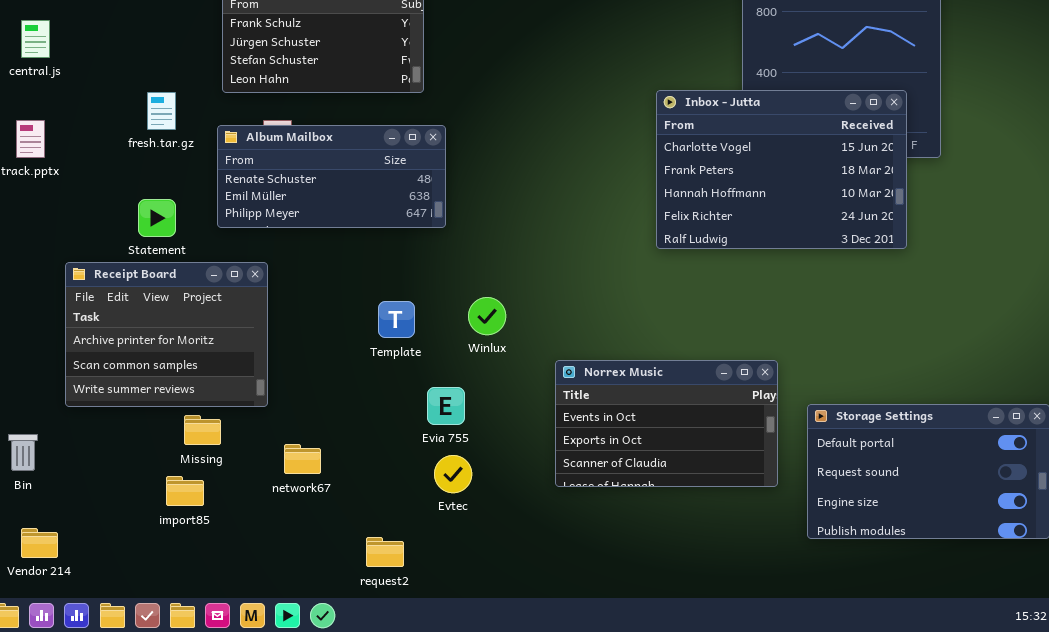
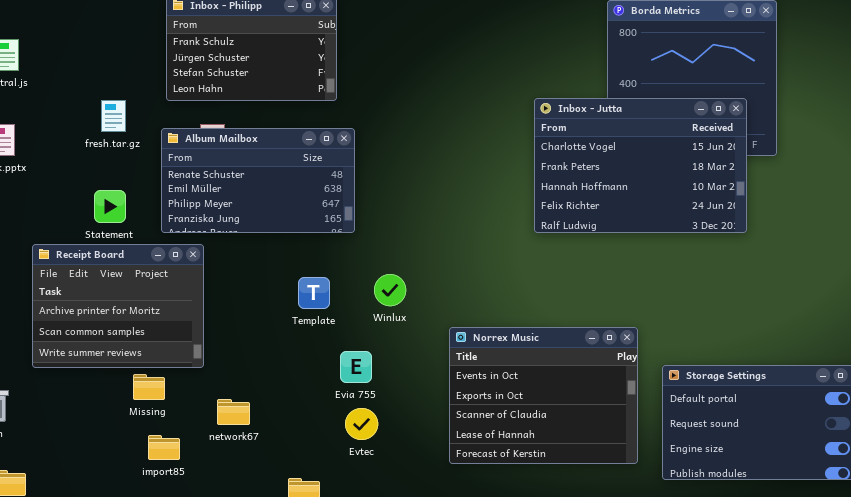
Album Mailbox: [217,125,446,228] -> [161,128,355,233], resized
Norrex Music: [555,360,778,487] -> [449,327,638,464], resized
import85: [166,476,204,506] -> [148,435,180,460], moved

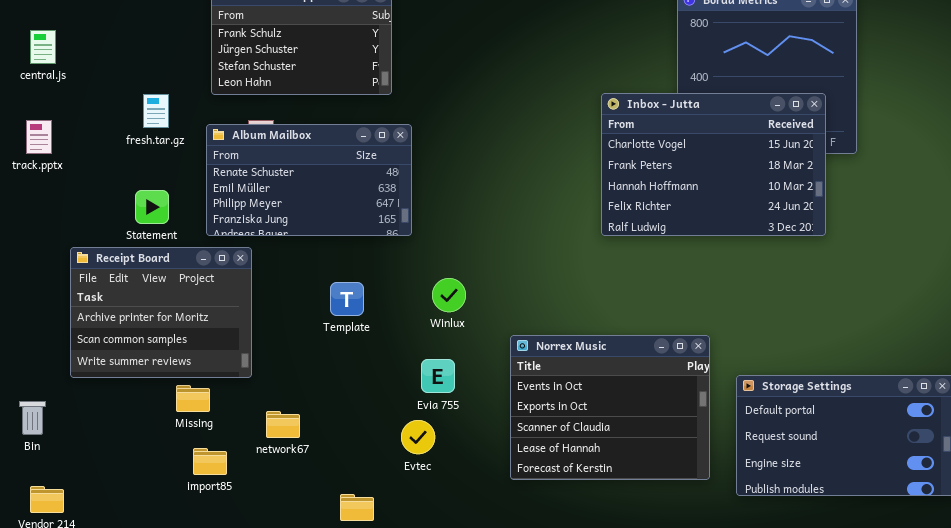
Template: [298,277,330,309] -> [330,282,364,316], moved
Evia 755: [340,351,372,383] -> [421,359,455,393], moved

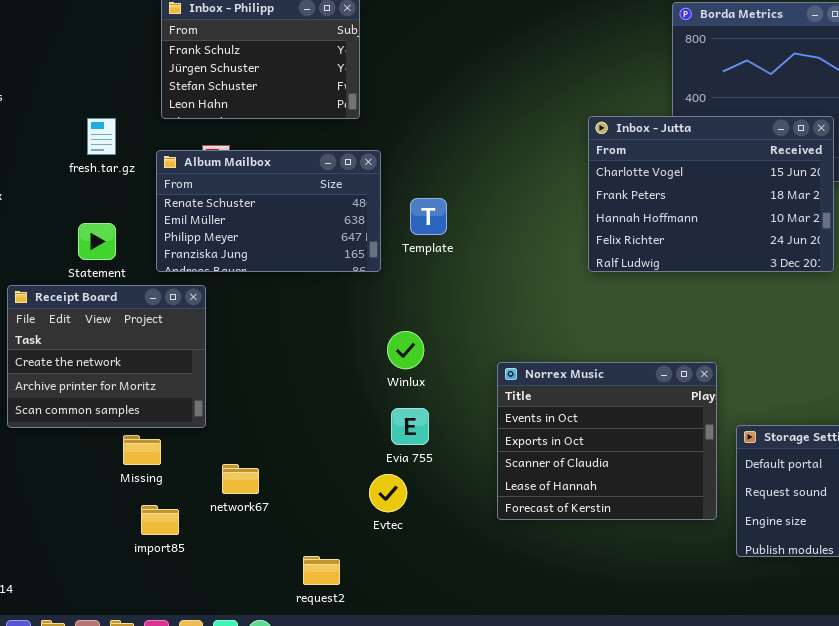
Receipt Board: [70,247,252,378] -> [7,285,206,428], scrolled up 1 row
Winlux: [432,278,466,312] -> [387,331,424,369], moved
Template: [330,282,364,316] -> [410,198,447,235], moved
Norrex Music: [510,335,710,480] -> [497,362,717,520], moved

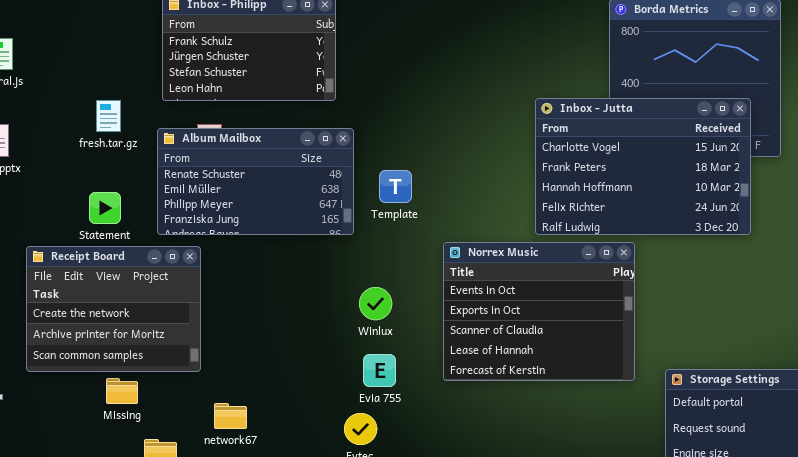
Norrex Music: [497,362,717,520] -> [443,242,635,381], moved
Missing: [123,435,161,465] -> [106,378,138,404], moved

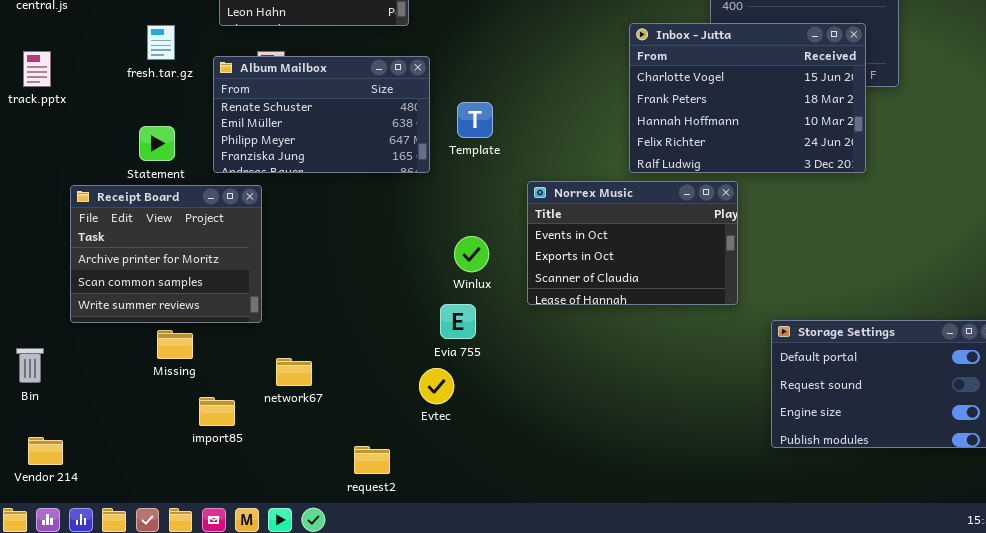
Norrex Music: [443,242,635,381] -> [527,181,738,305], resized
Receipt Board: [26,246,201,372] -> [70,185,262,323], scrolled down 1 row
Winlux: [359,287,392,320] -> [454,236,489,272], moved

